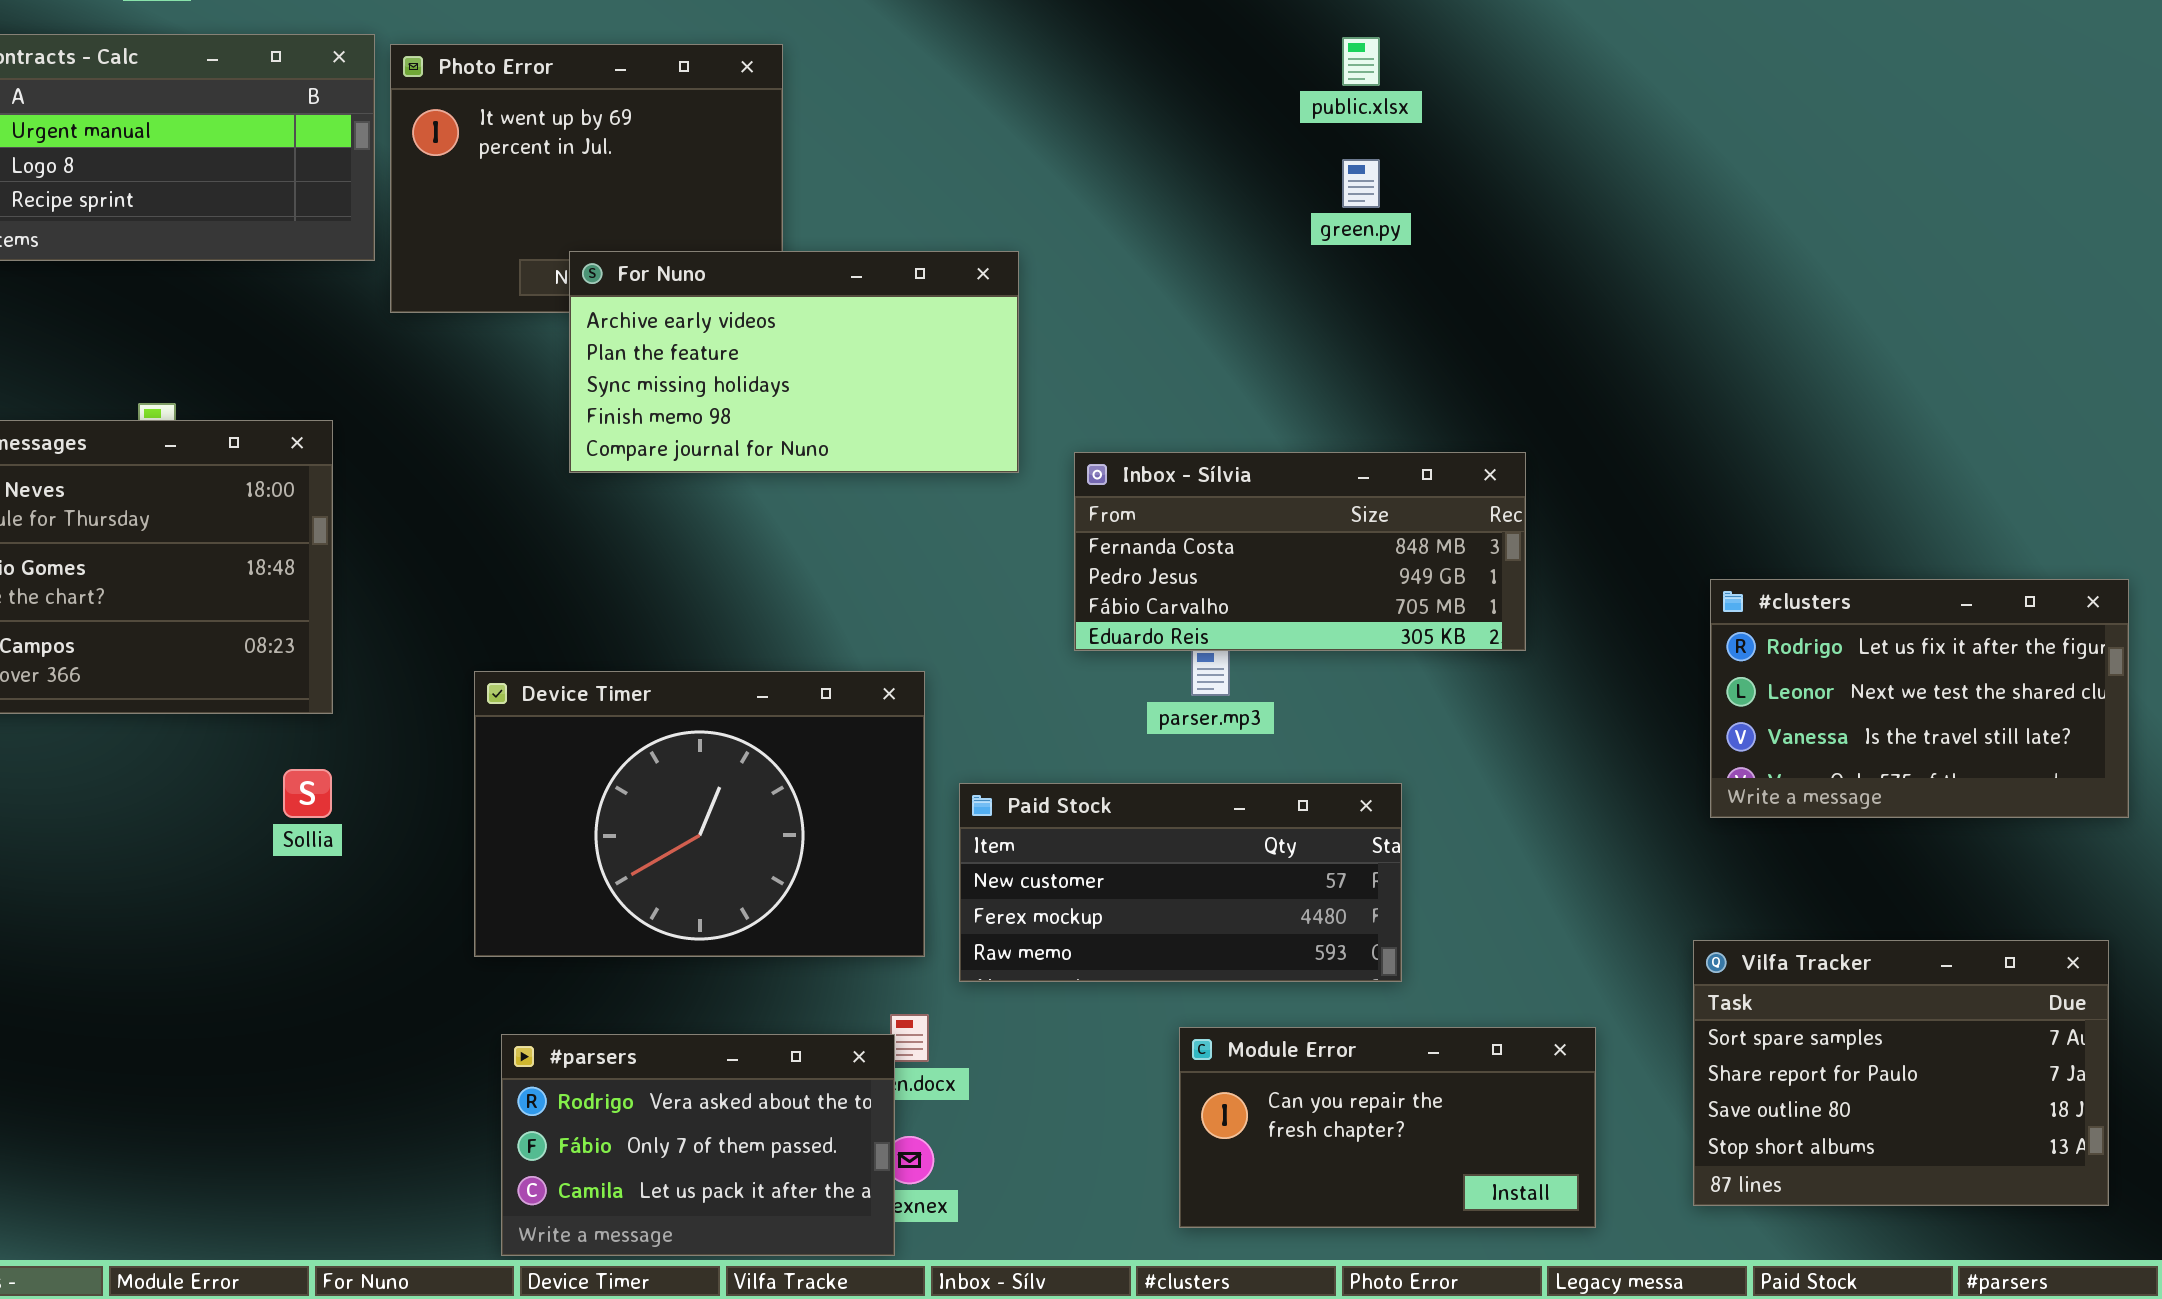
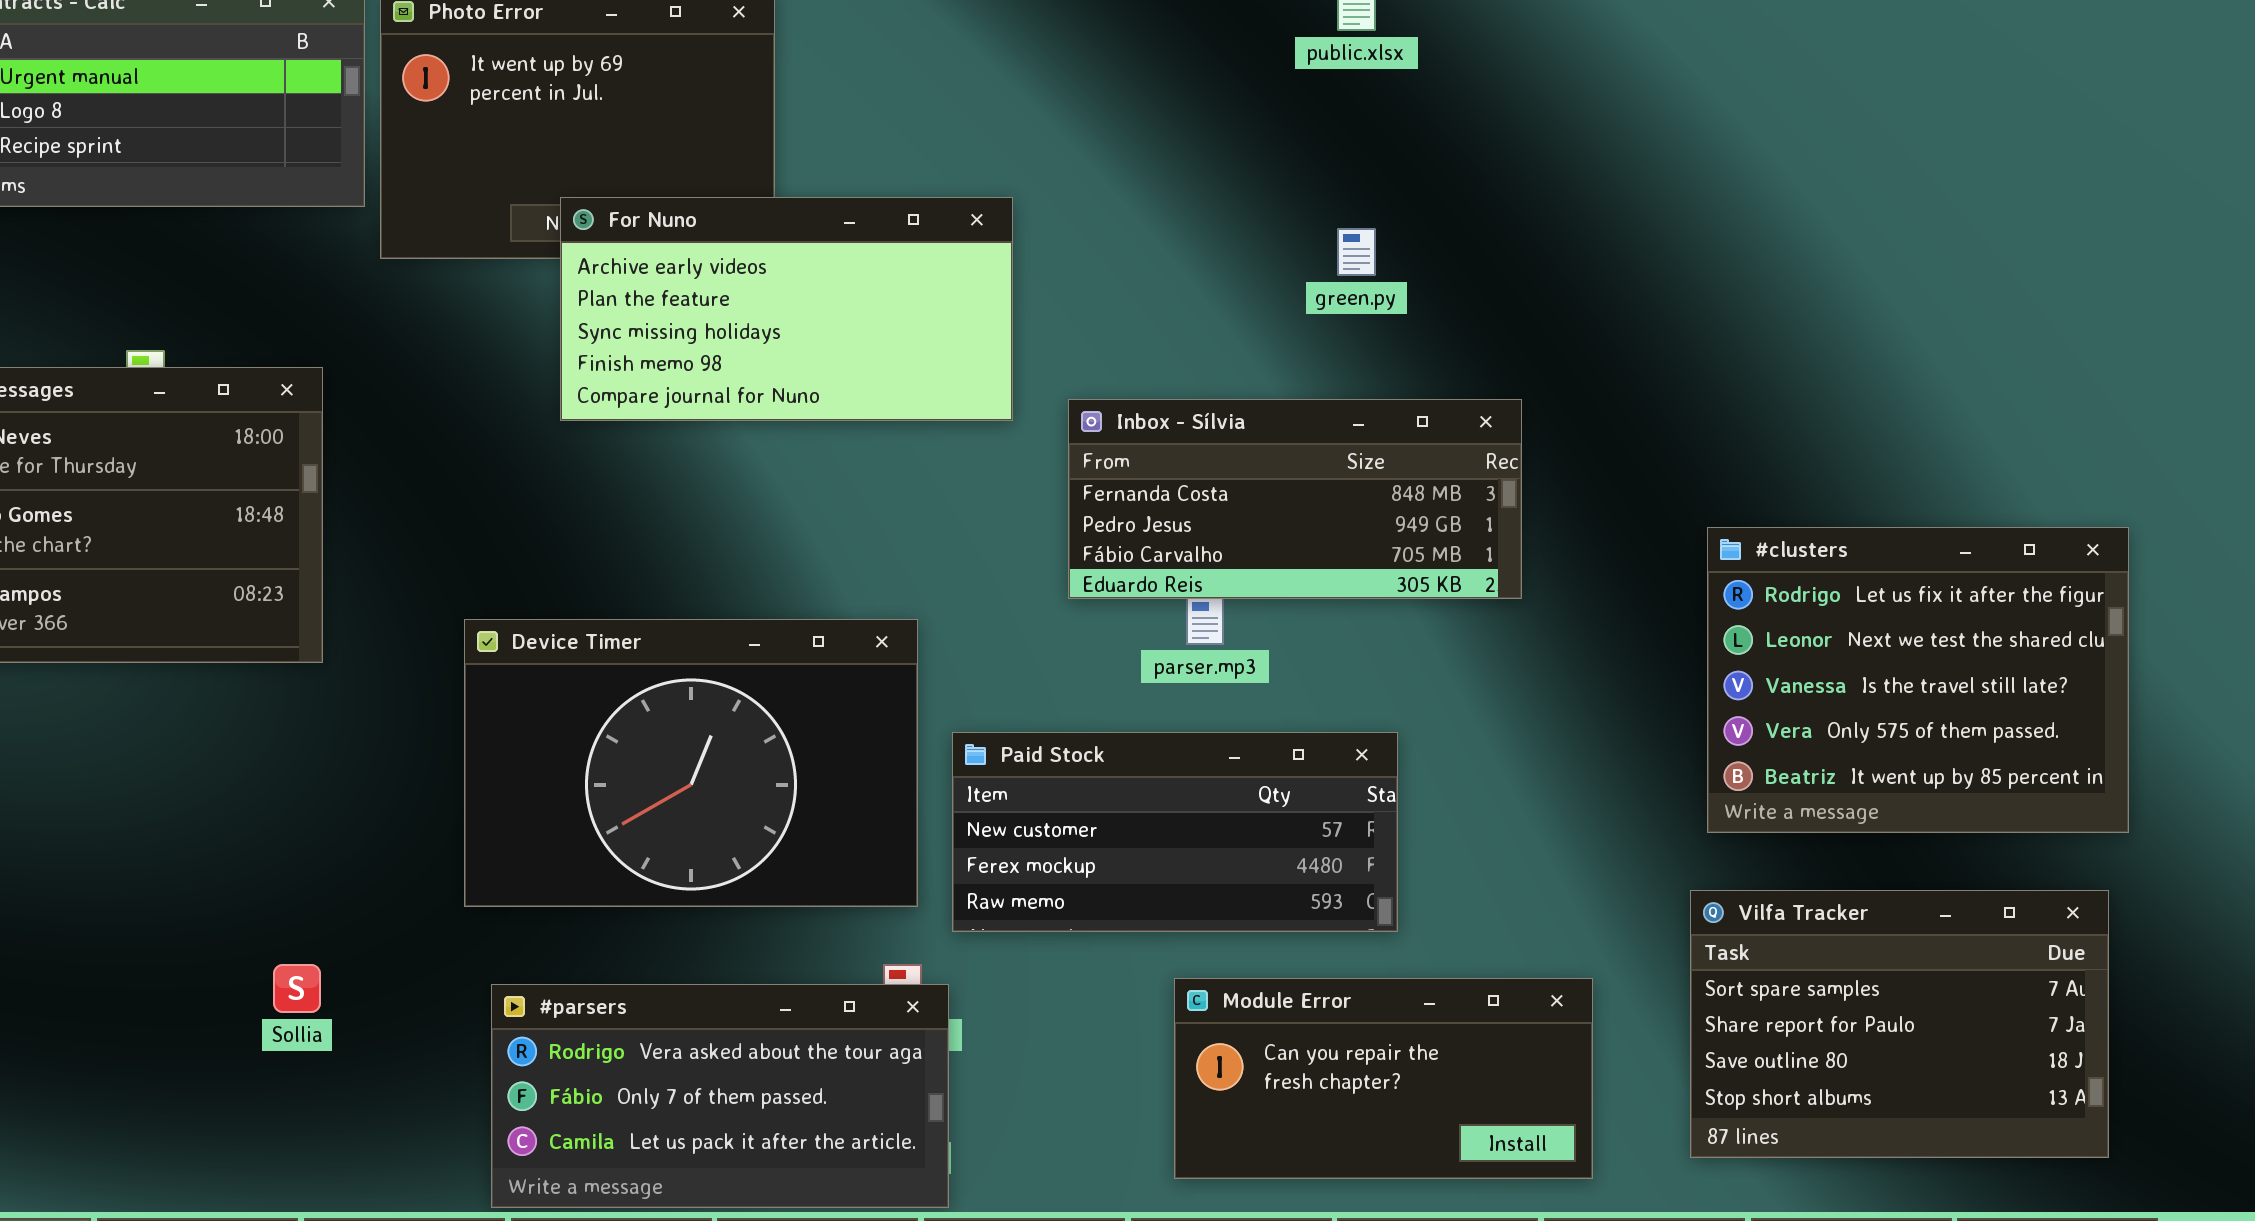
green.py: [1342,159,1380,208] -> [1337,228,1376,276], moved
#clusters: [1710,579,2129,818] -> [1707,527,2129,833], resized
Sollia: [283,769,332,818] -> [273,964,321,1013], moved
#parsers: [501,1034,895,1256] -> [491,984,949,1208], resized

